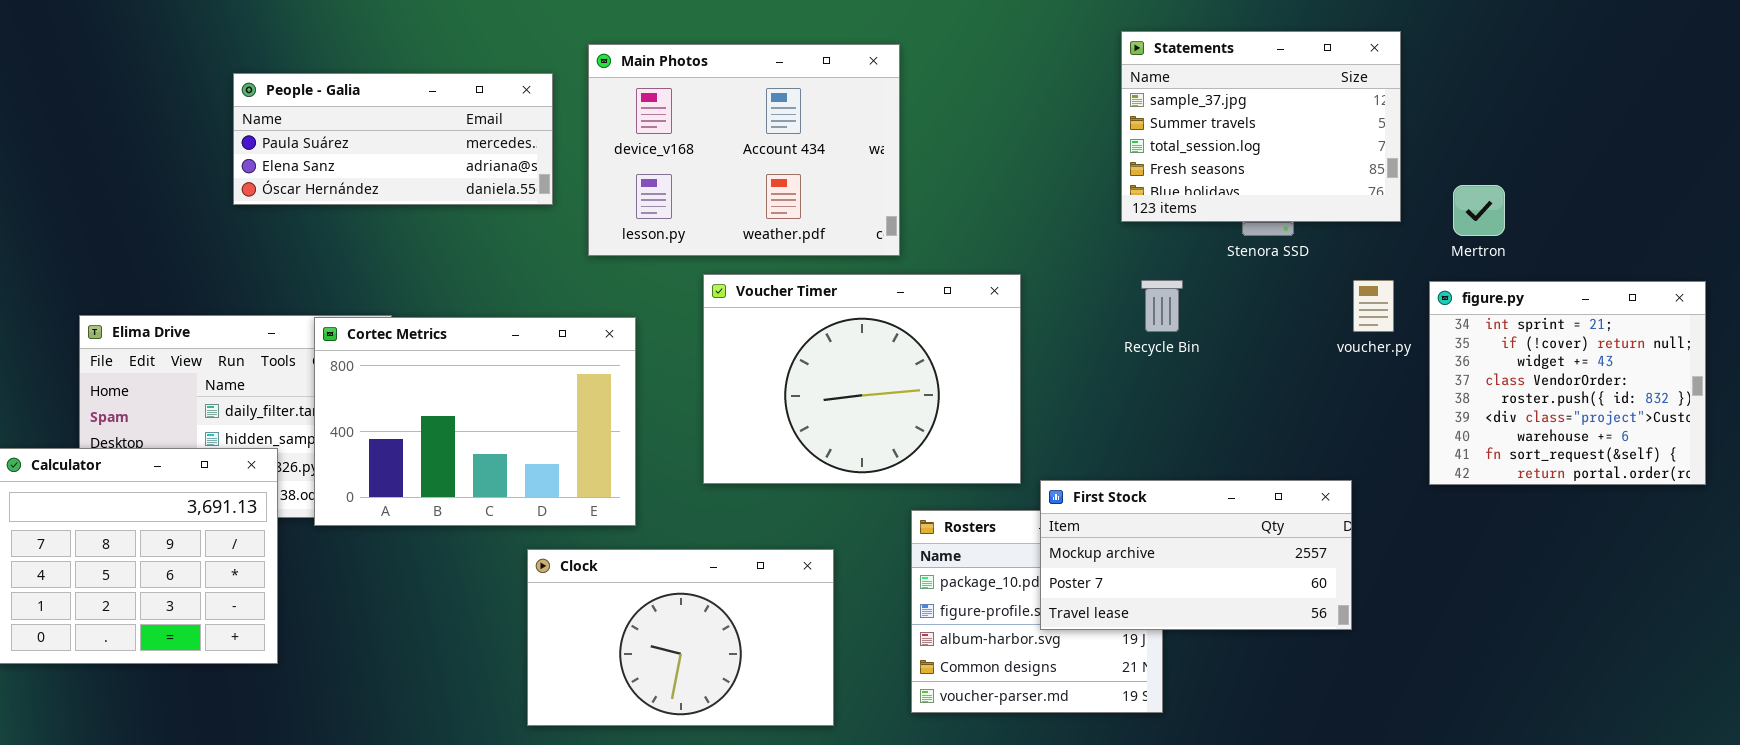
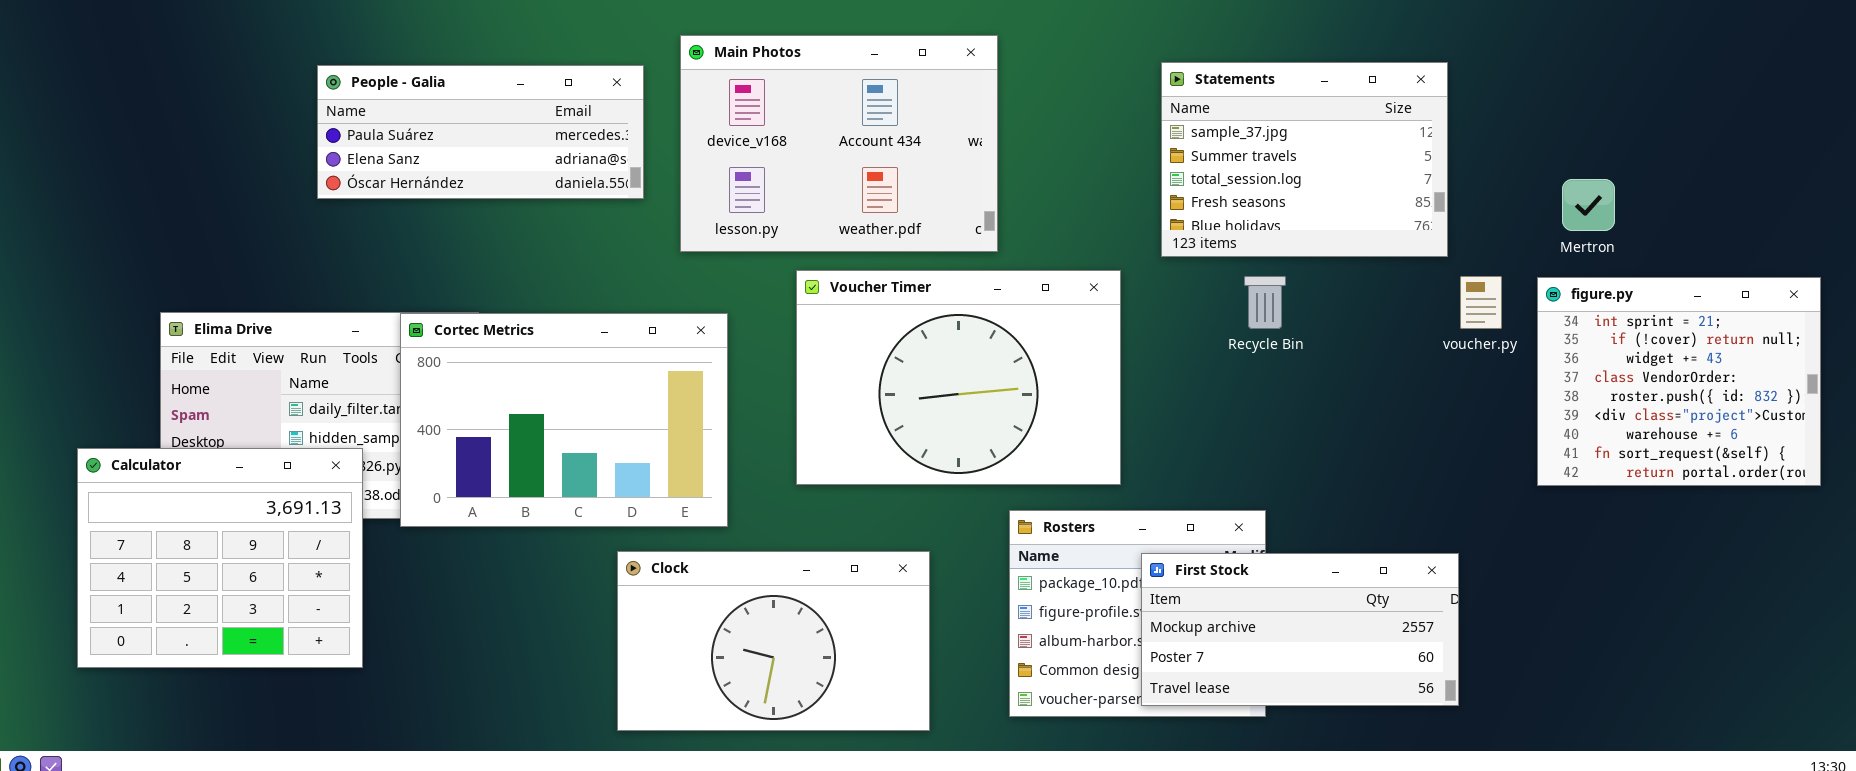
Statements: [1121,31,1401,222] -> [1161,62,1448,257], moved
First Stock: [1040,480,1352,630] -> [1141,553,1459,706], moved

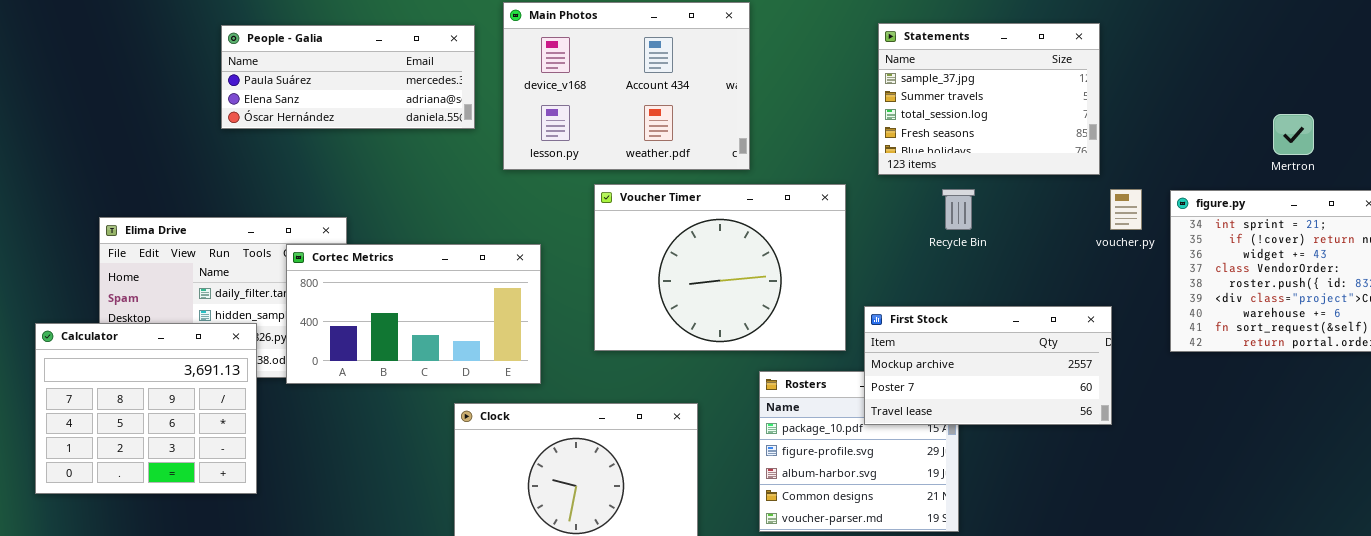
Mertron: [1562,179,1615,231] -> [1273,114,1314,155], moved
Cortec Metrics: [400,313,728,527] -> [286,244,541,384], resized
First Stock: [1141,553,1459,706] -> [864,306,1112,425], moved

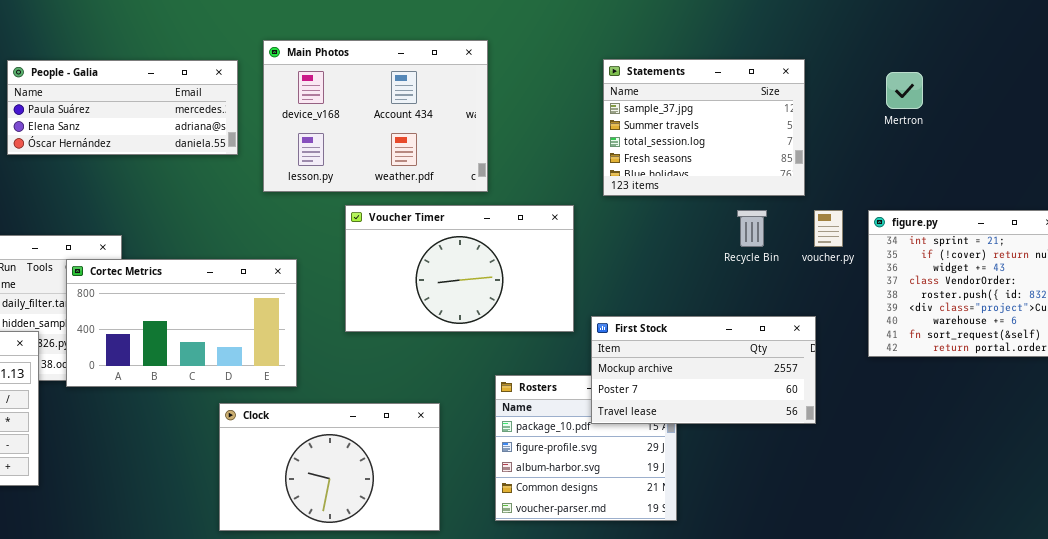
Mertron: [1273,114,1314,155] -> [886,72,923,109], moved
Voucher Timer: [594,184,846,351] -> [345,205,574,332], resized
Recycle Bin: [942,189,975,230] -> [737,210,767,247], moved

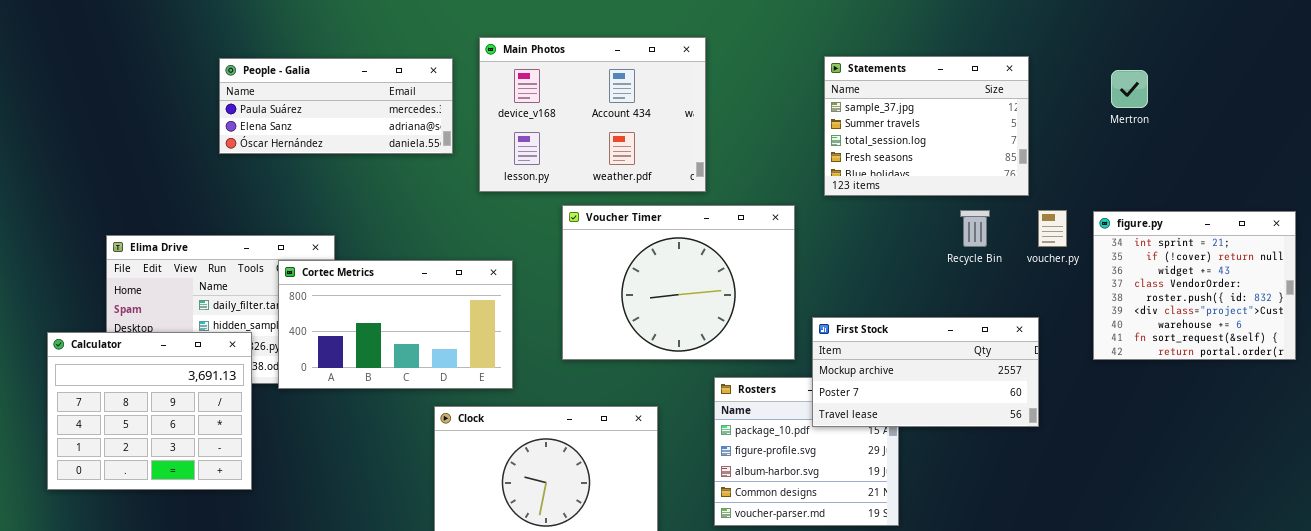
Voucher Timer: [345,205,574,332] -> [562,205,795,360], resized

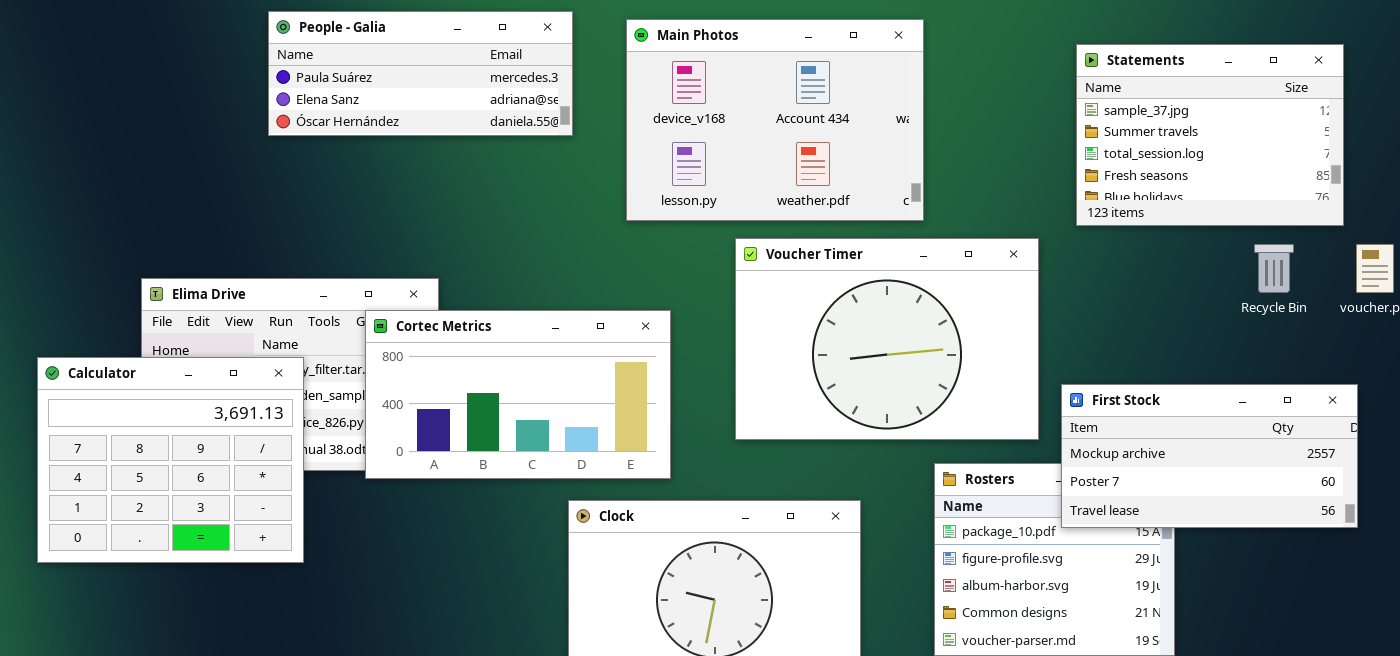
People - Galia: [219,58,453,154] -> [268,11,573,136], moved
Calculator: [47,332,252,490] -> [37,357,304,563], moved

